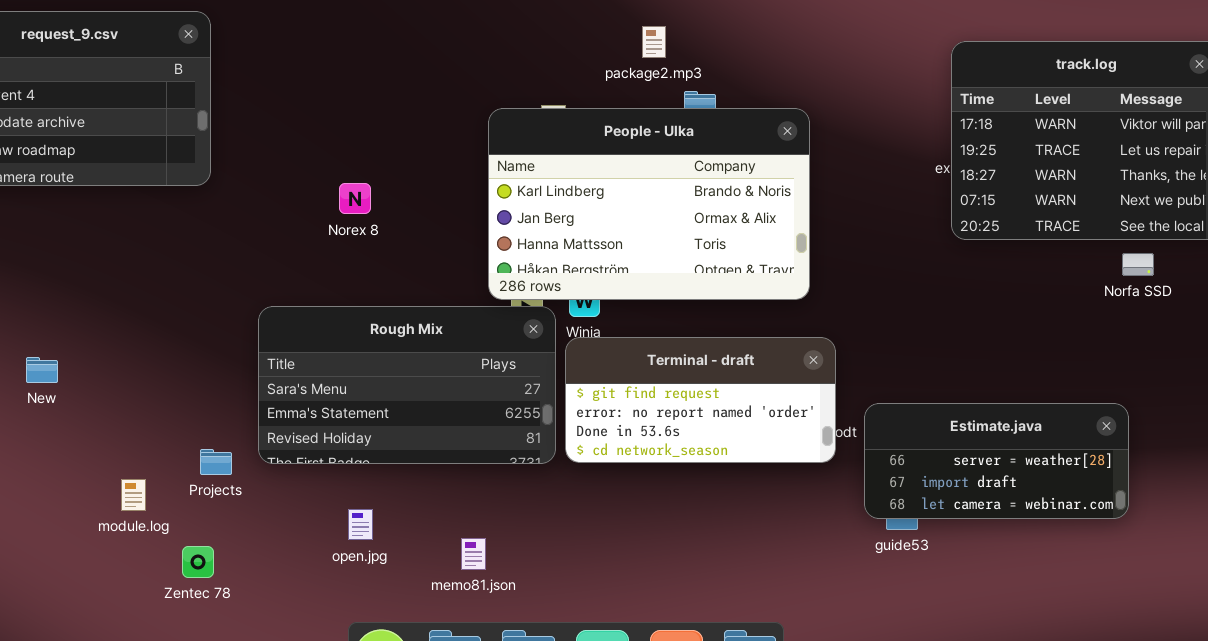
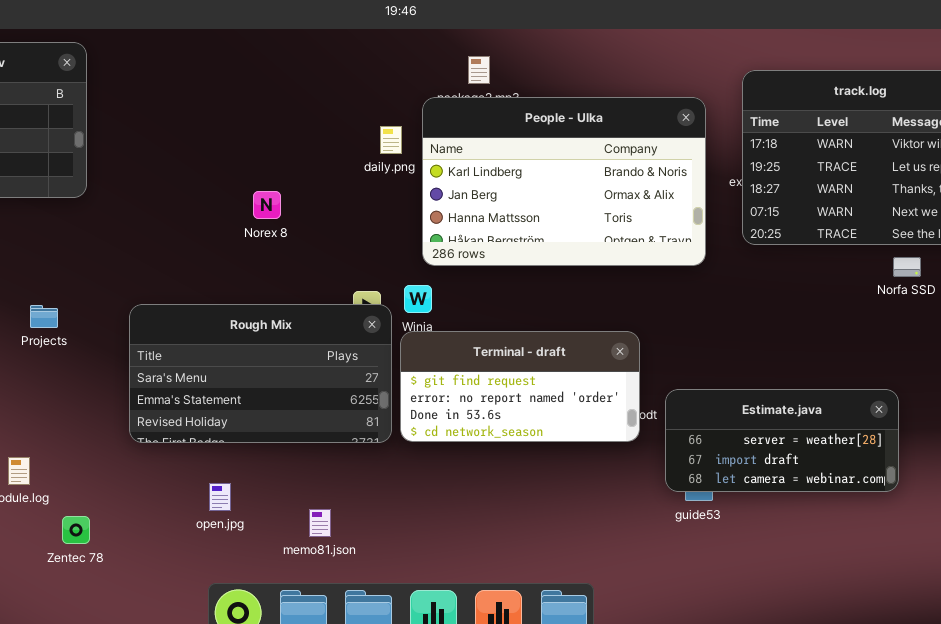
People - Ulka: [488,108,810,300] -> [422,97,706,266], moved
Norex 8: [339,183,371,214] -> [253,191,281,219], moved
Projects: [200,449,232,475] -> [30,305,58,328], moved

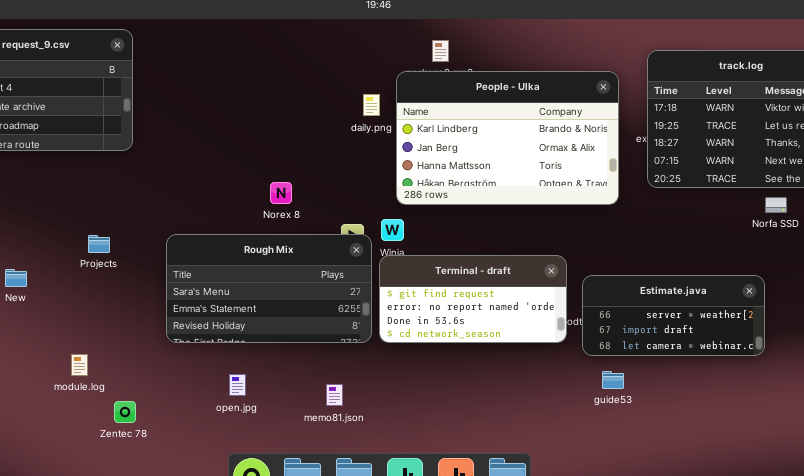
Norex 8: [253,191,281,219] -> [270,182,292,204], moved
Estimate.java: [665,389,899,492] -> [582,275,765,356], moved
memo81.json: [309,509,331,537] -> [326,384,343,406], moved

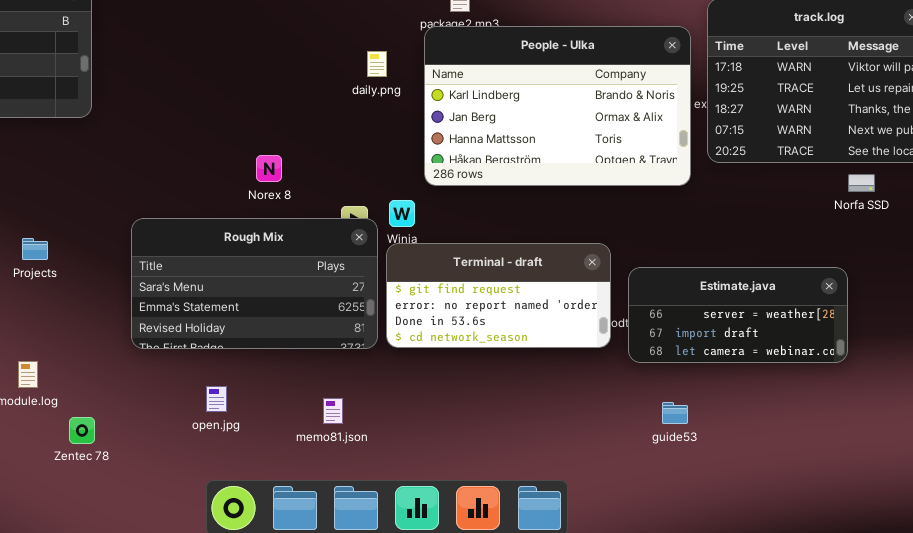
People - Ulka: [396,71,619,205] -> [424,26,691,186], moved
Projects: [88,235,110,253] -> [22,238,48,260], moved
guide53: [602,371,624,389] -> [662,402,688,424], moved

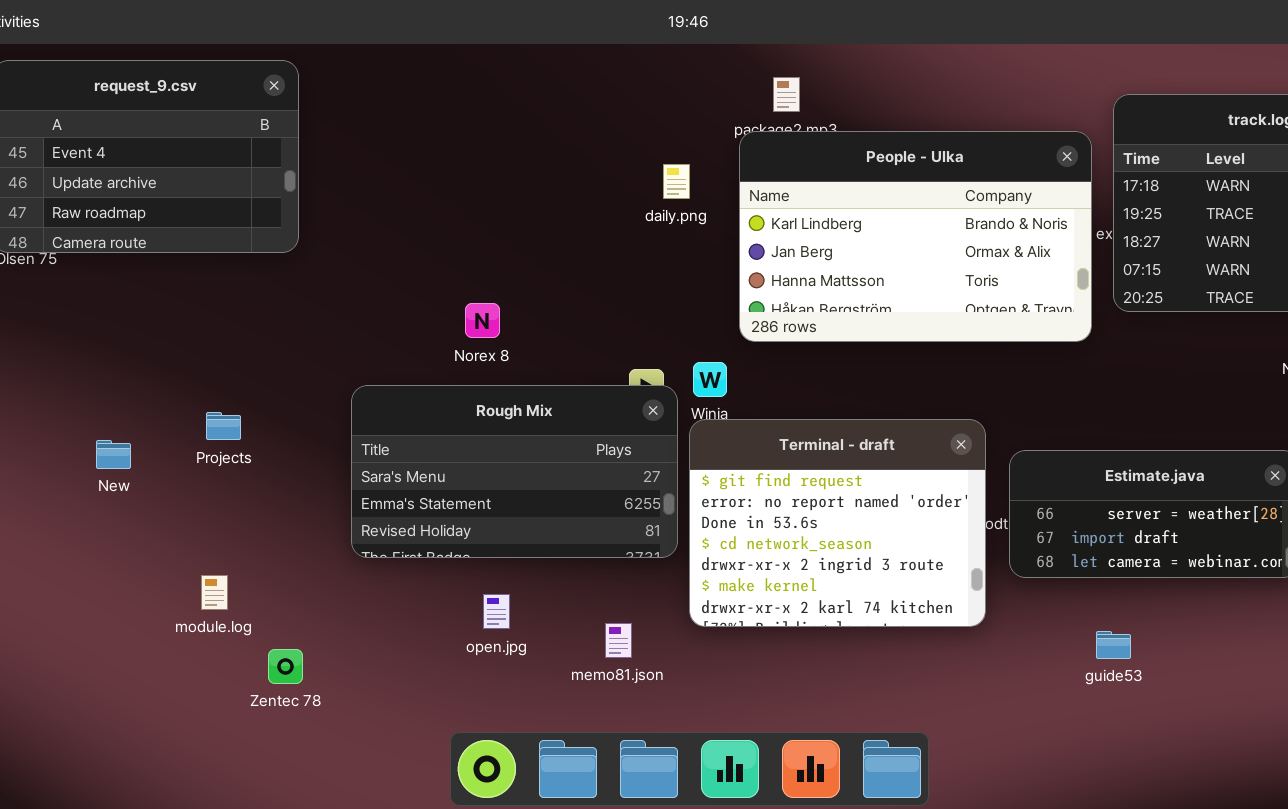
Norex 8: [256,155,282,182] -> [465,303,500,338], moved
Terminal - draft: [386,243,611,348] -> [689,419,986,627], resized
open.jpg: [206,386,227,412] -> [483,594,510,629], moved
guide53: [662,402,688,424] -> [1096,631,1131,659], moved

